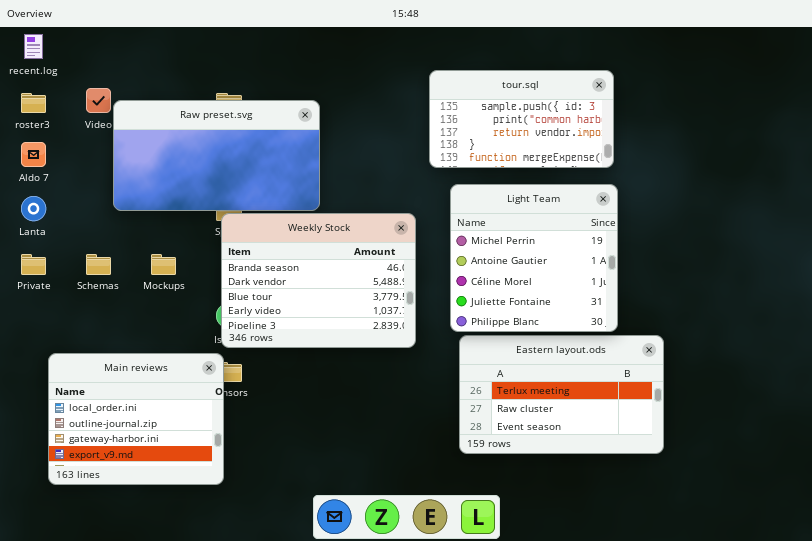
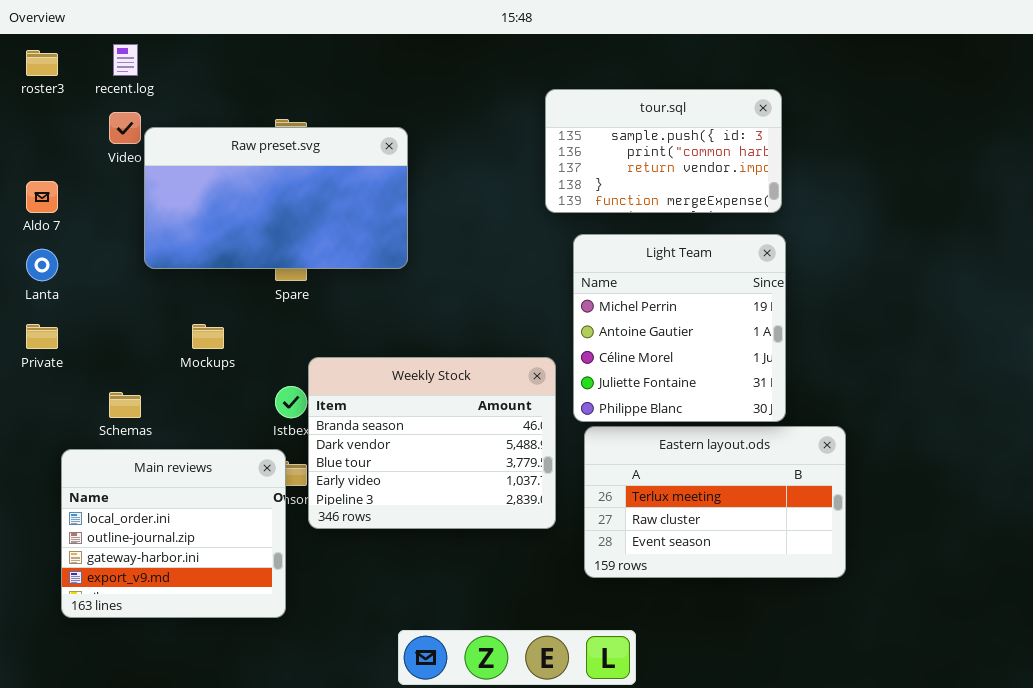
recent.log: [24,34,43,59] -> [113,44,138,76], moved
roster3: [21,93,46,113] -> [26,50,58,76], moved
Weekly Stock: [221,213,416,348] -> [308,357,556,529], moved
Schemas: [86,254,111,275] -> [109,392,141,418], moved

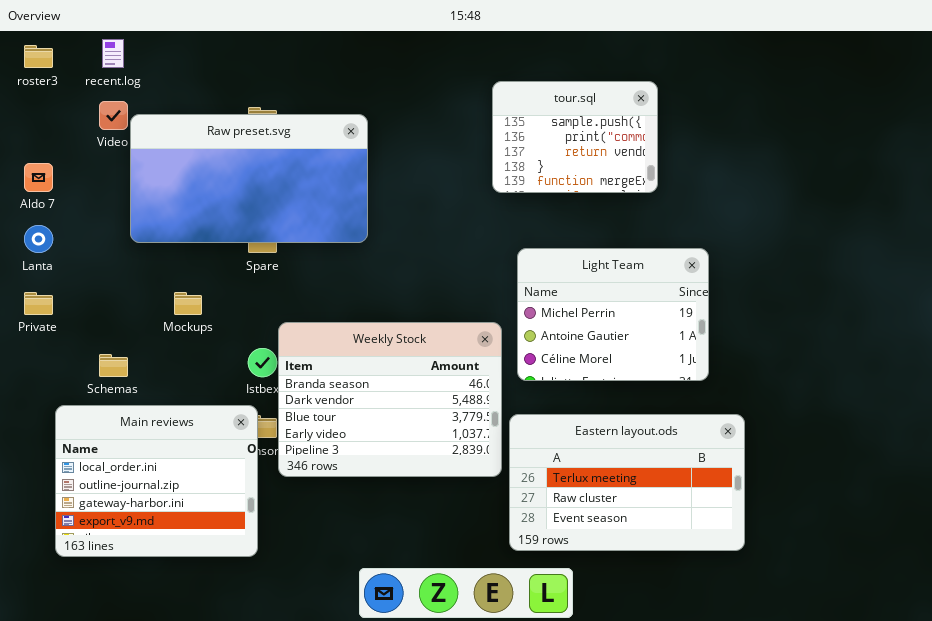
tour.sql: [545,89,782,213] -> [492,81,658,193], resized
Light Team: [573,234,786,422] -> [517,248,709,381], resized
Eastern layout.ods: [584,426,846,578] -> [509,414,745,551], moved

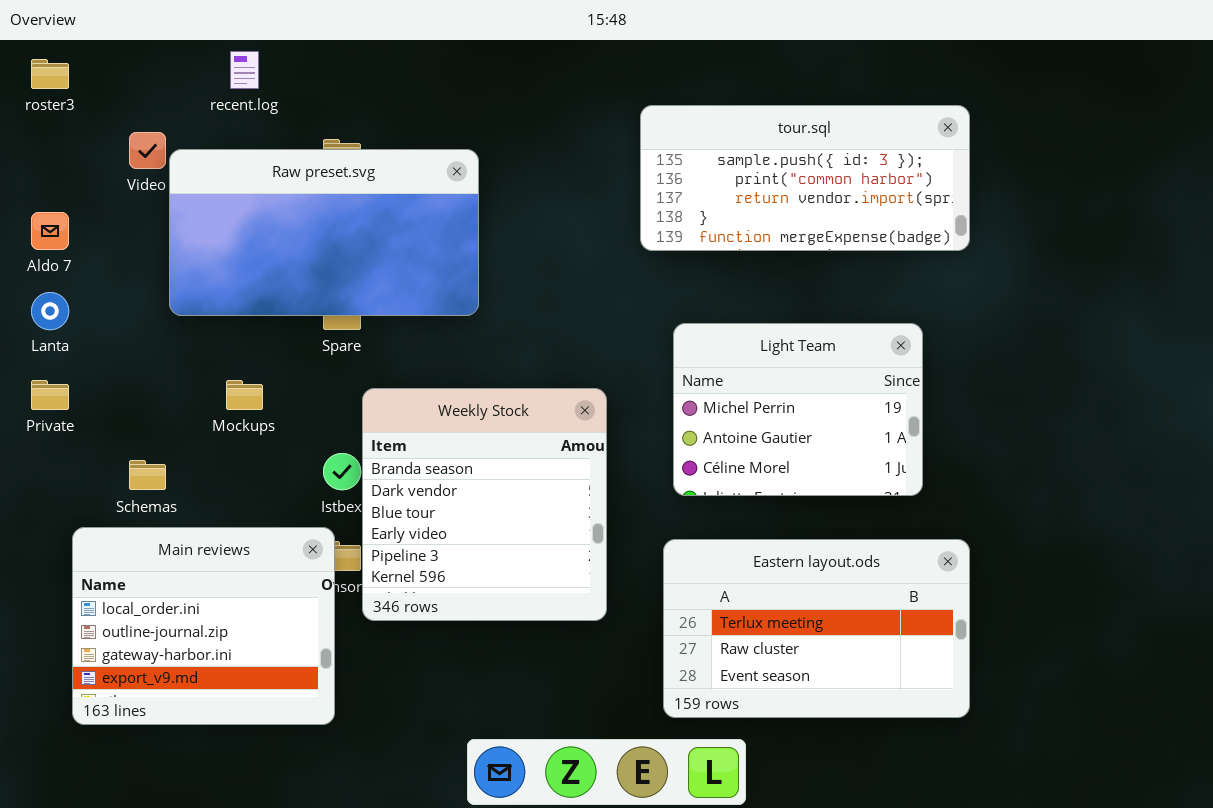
recent.log: [102,39,124,68] -> [230,51,259,89], moved
tour.sql: [492,81,658,193] -> [640,105,970,251], resized
Weekly Stock: [278,322,502,477] -> [362,388,607,621], resized

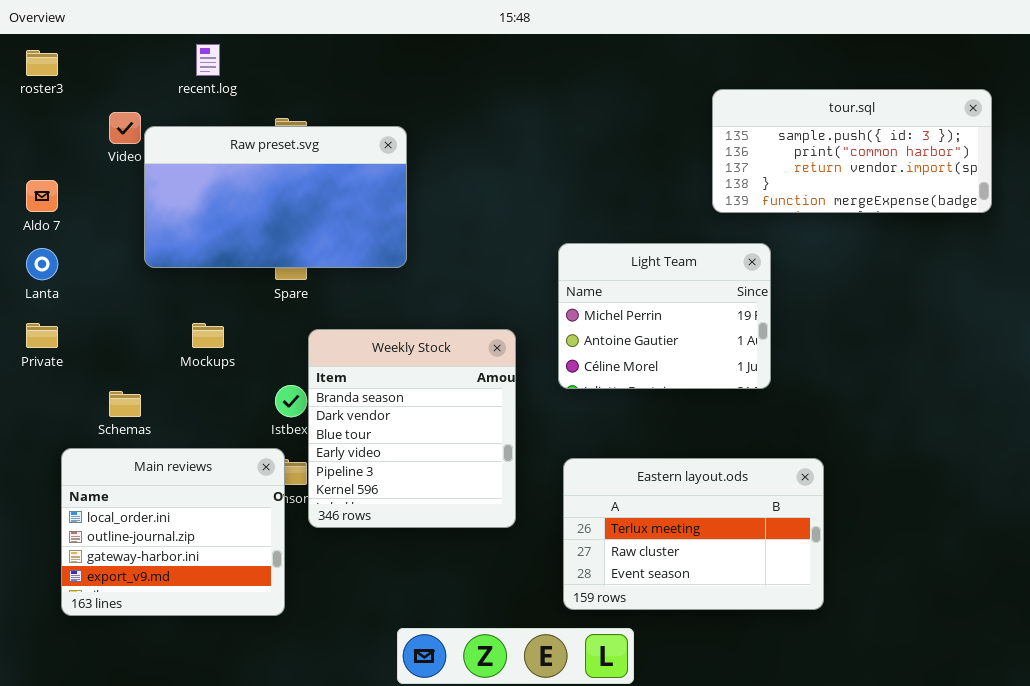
tour.sql: [640,105,970,251] -> [712,89,992,213], moved
Light Team: [673,323,923,496] -> [558,243,771,389], moved

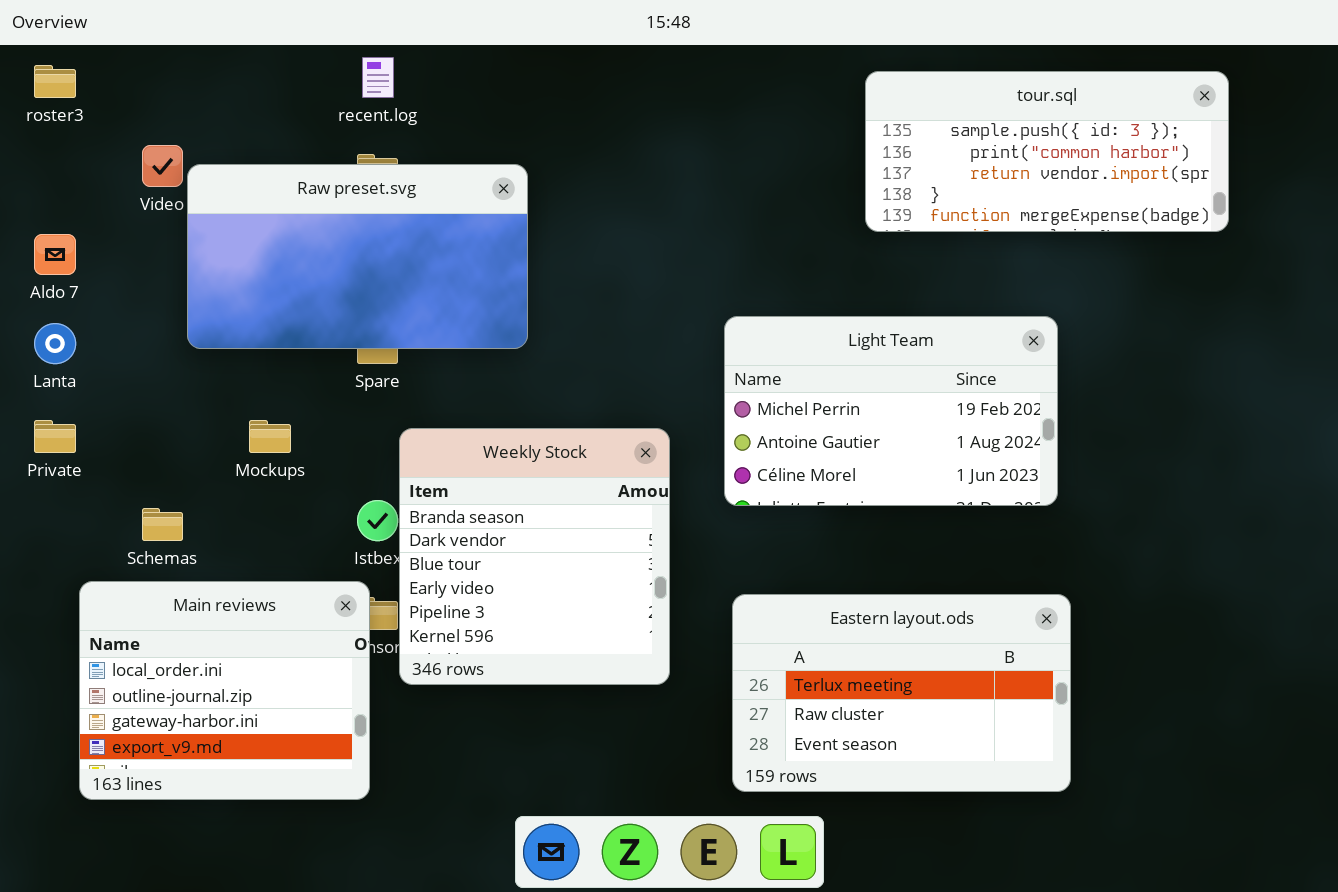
recent.log: [196,44,220,76] -> [362,57,394,98], moved
tour.sql: [712,89,992,213] -> [865,71,1229,232], moved
Light Team: [558,243,771,389] -> [724,316,1058,506], resized

